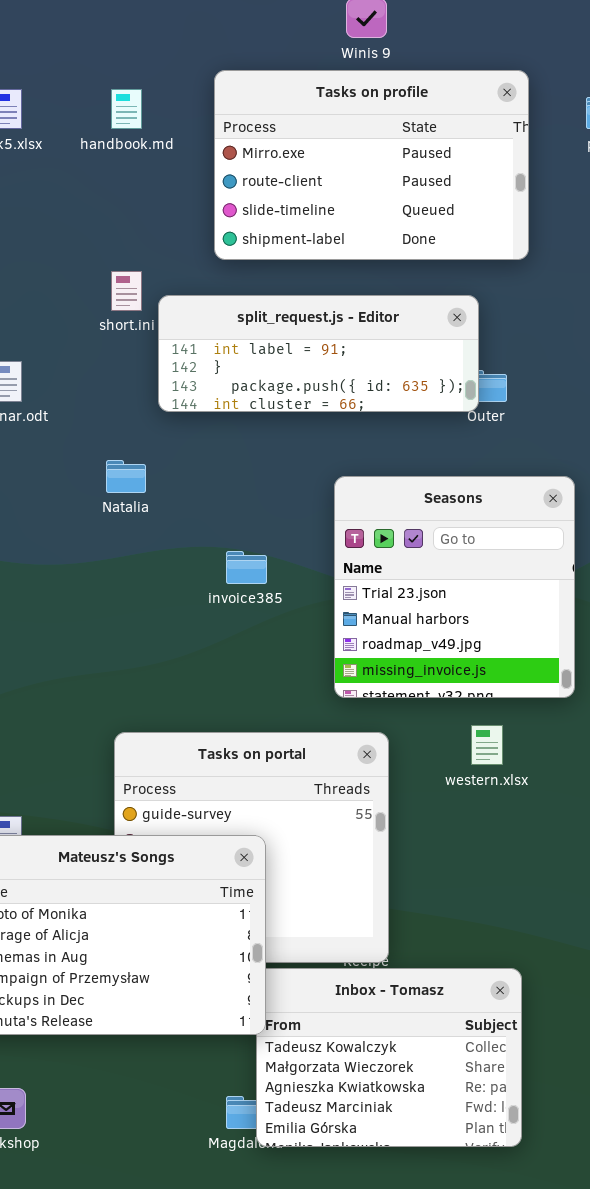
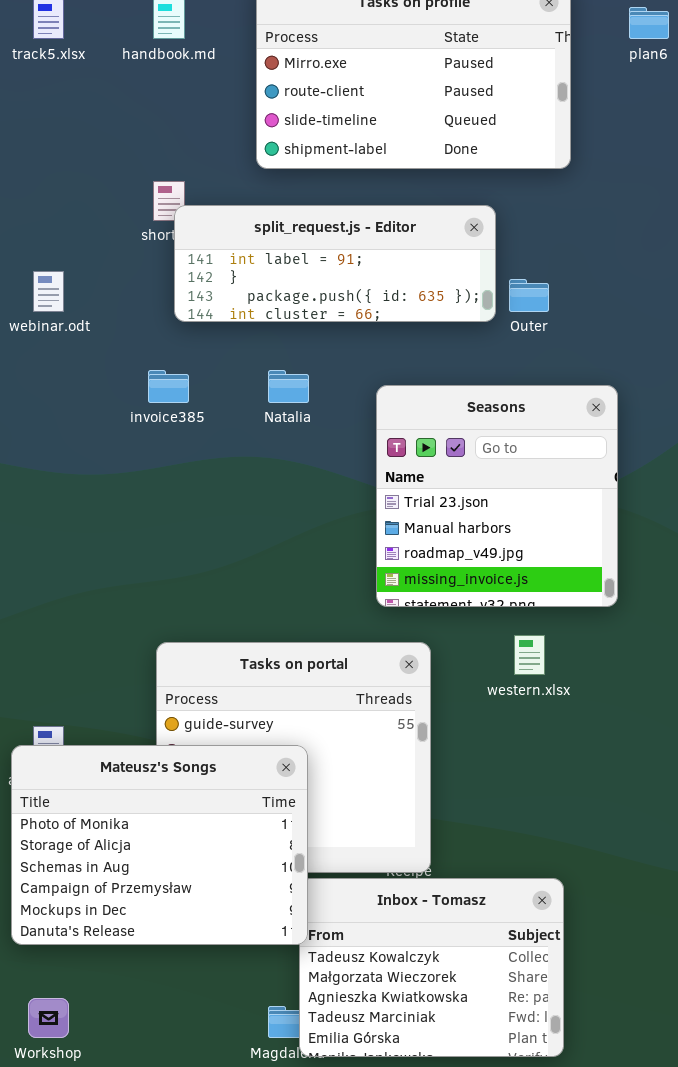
split_request.js - Editor: [158,295,479,412] -> [174,205,496,322], moved
Natalia: [106,460,146,493] -> [268,370,309,403], moved
invoice385: [226,551,267,584] -> [148,370,189,403], moved

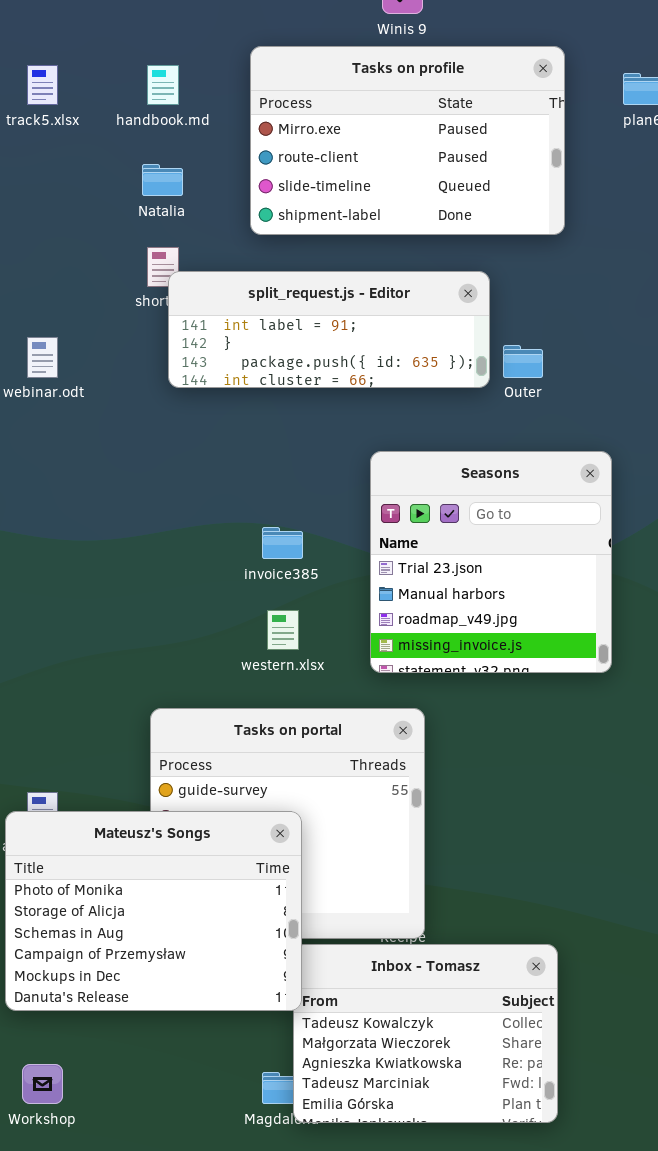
invoice385: [148,370,189,403] -> [262,527,303,559], moved
Natalia: [268,370,309,403] -> [142,164,183,196], moved
western.xlsx: [514,635,545,675] -> [267,610,299,650], moved

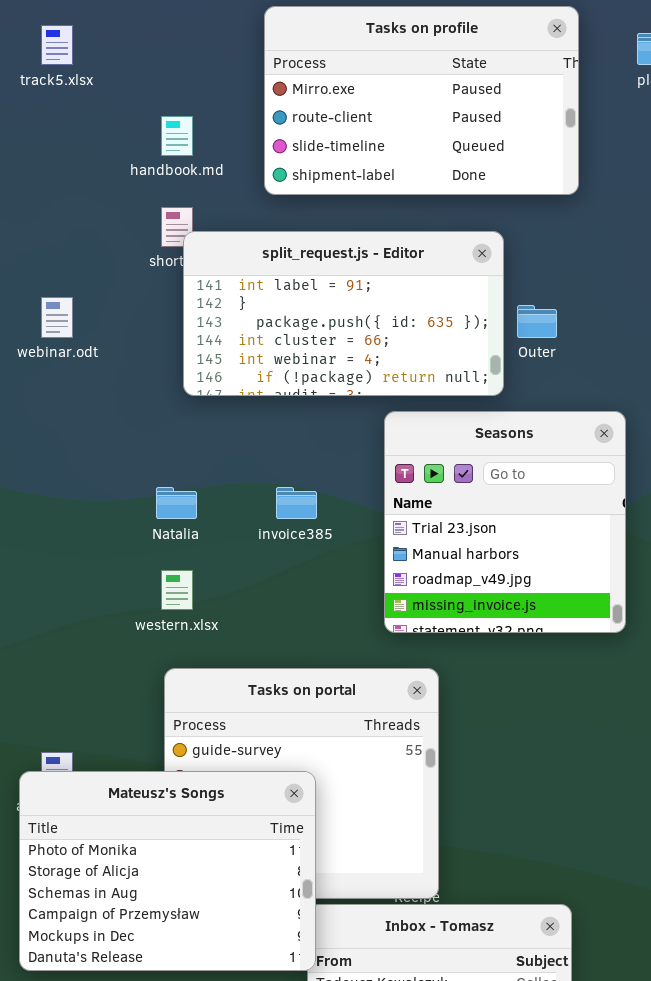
handbook.md: [147,65,179,105] -> [161,116,193,156], moved
Natalia: [142,164,183,196] -> [156,487,197,519], moved
split_request.js - Editor: [168,271,490,388] -> [183,231,504,396], resized
western.xlsx: [267,610,299,650] -> [161,570,193,610], moved

